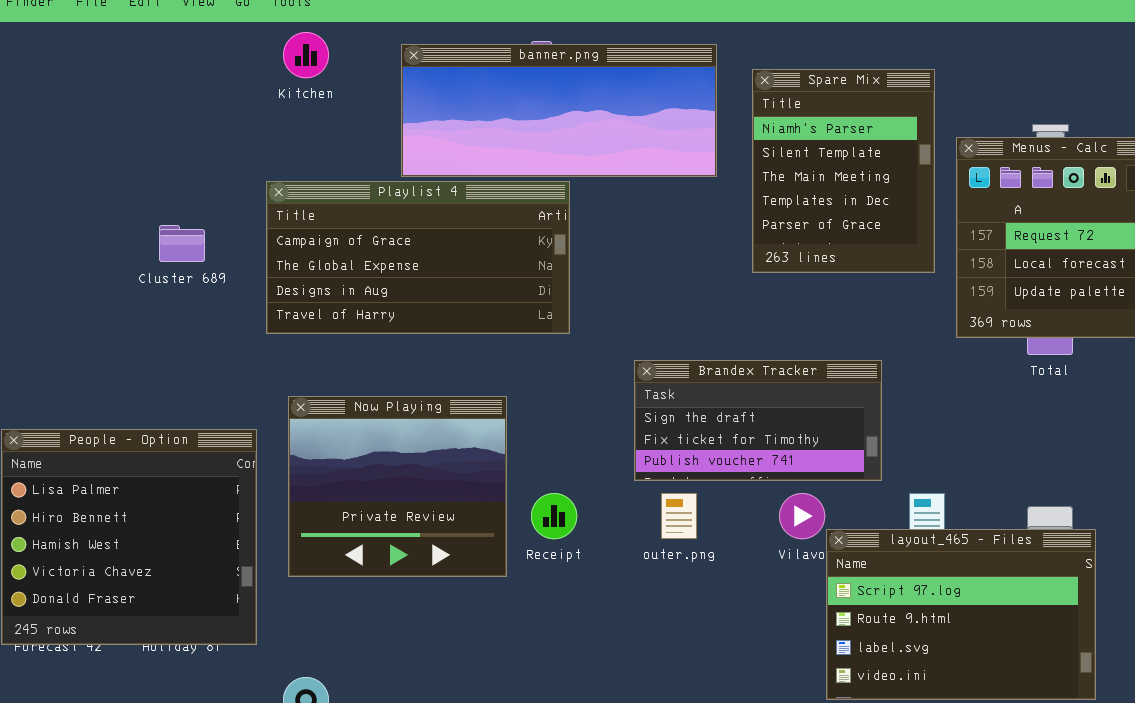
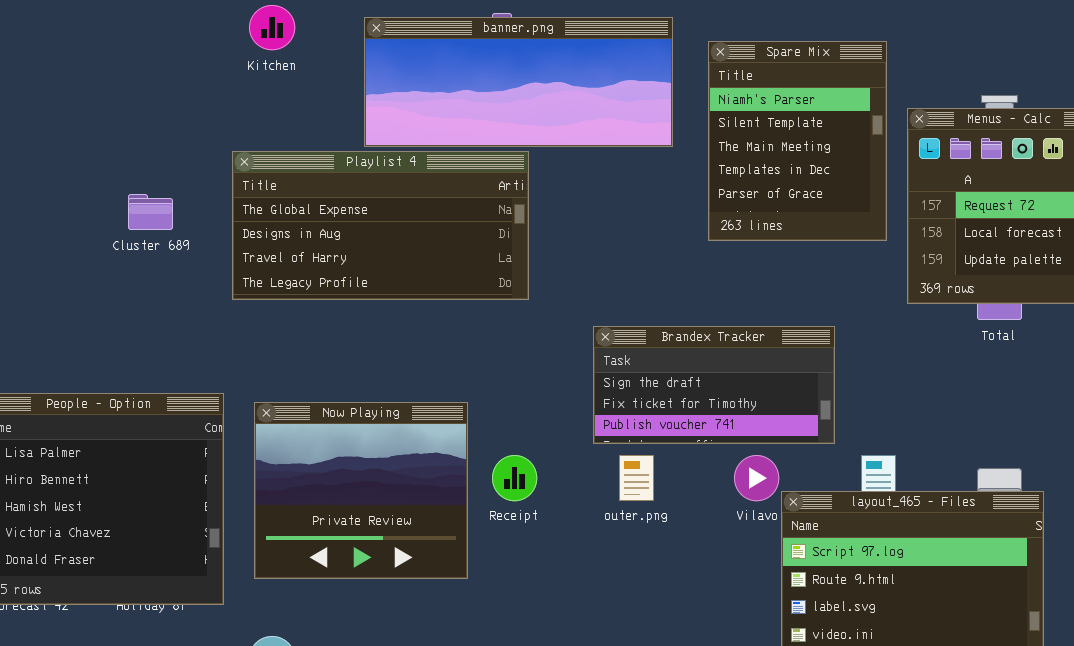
Playlist 4: [266,181,570,334] -> [232,151,529,300], scrolled down 1 row
Now Playing: [288,396,507,577] -> [254,402,468,579], moved

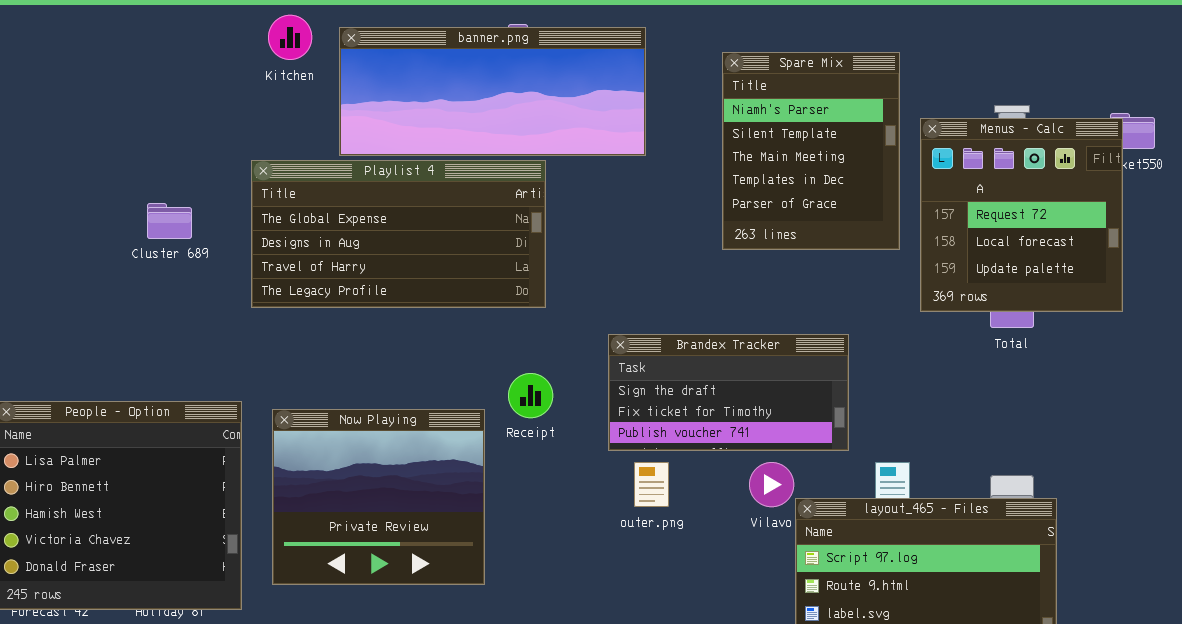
banner.png: [364,17,673,147] -> [339,27,646,156], moved
Receipt: [492,455,537,501] -> [508,373,553,418], moved

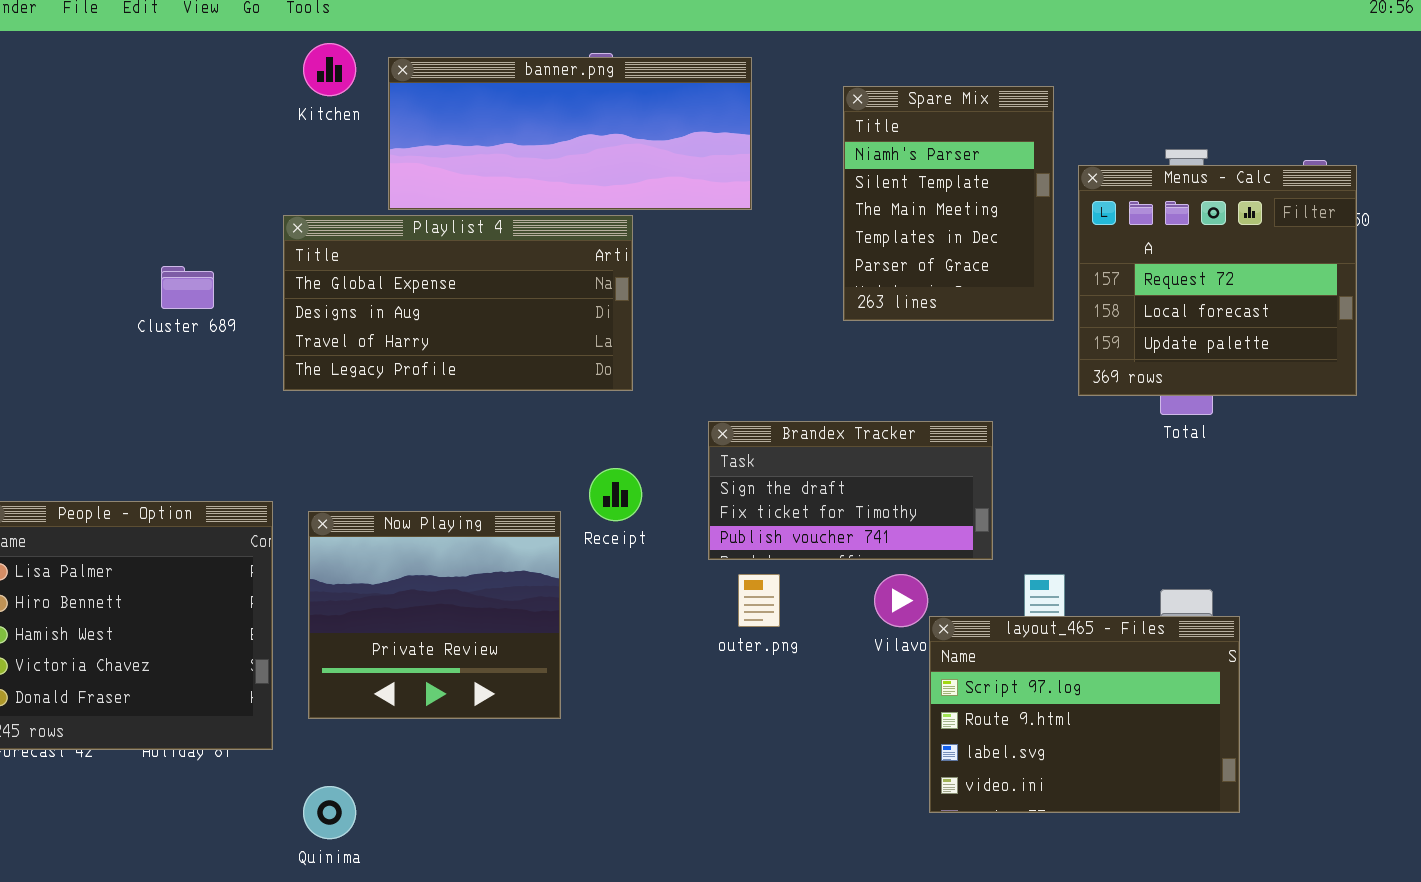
Menus - Calc: [920,118,1123,312] -> [1078,165,1357,396], resized

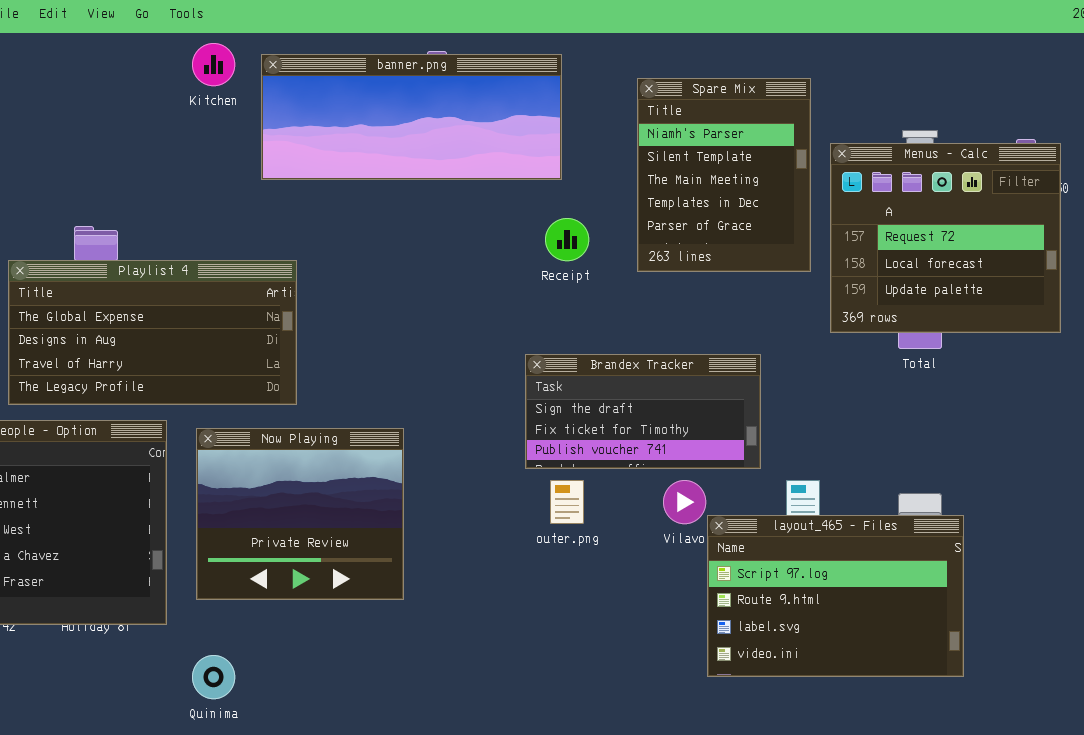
Playlist 4: [283,215,633,391] -> [8,260,297,405], moved
Receipt: [589,468,642,521] -> [545,218,589,261], moved

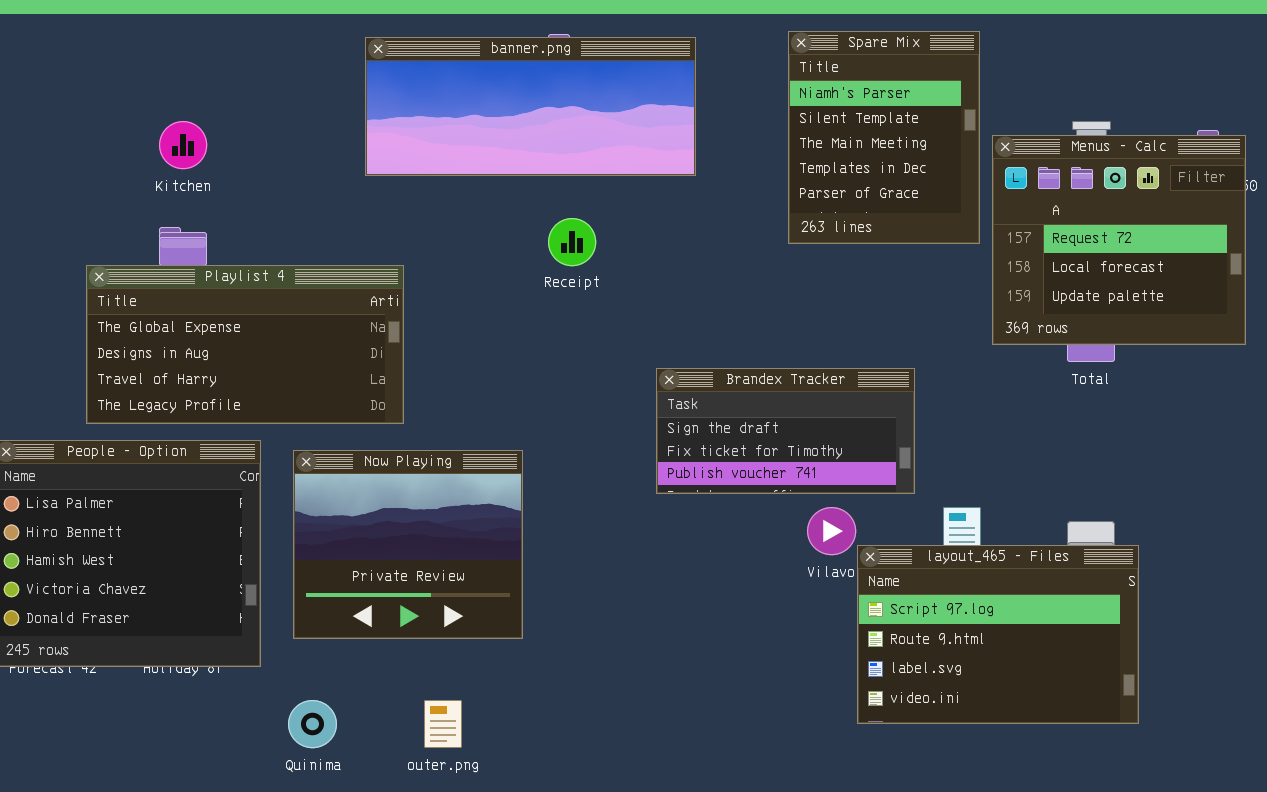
Kitchen: [192,43,235,86] -> [159,121,207,169], moved
Spare Mix: [637,78,811,272] -> [788,31,980,244], moved
Receipt: [545,218,589,261] -> [548,218,596,266], moved
outer.png: [550,480,584,524] -> [424,700,462,748], moved

